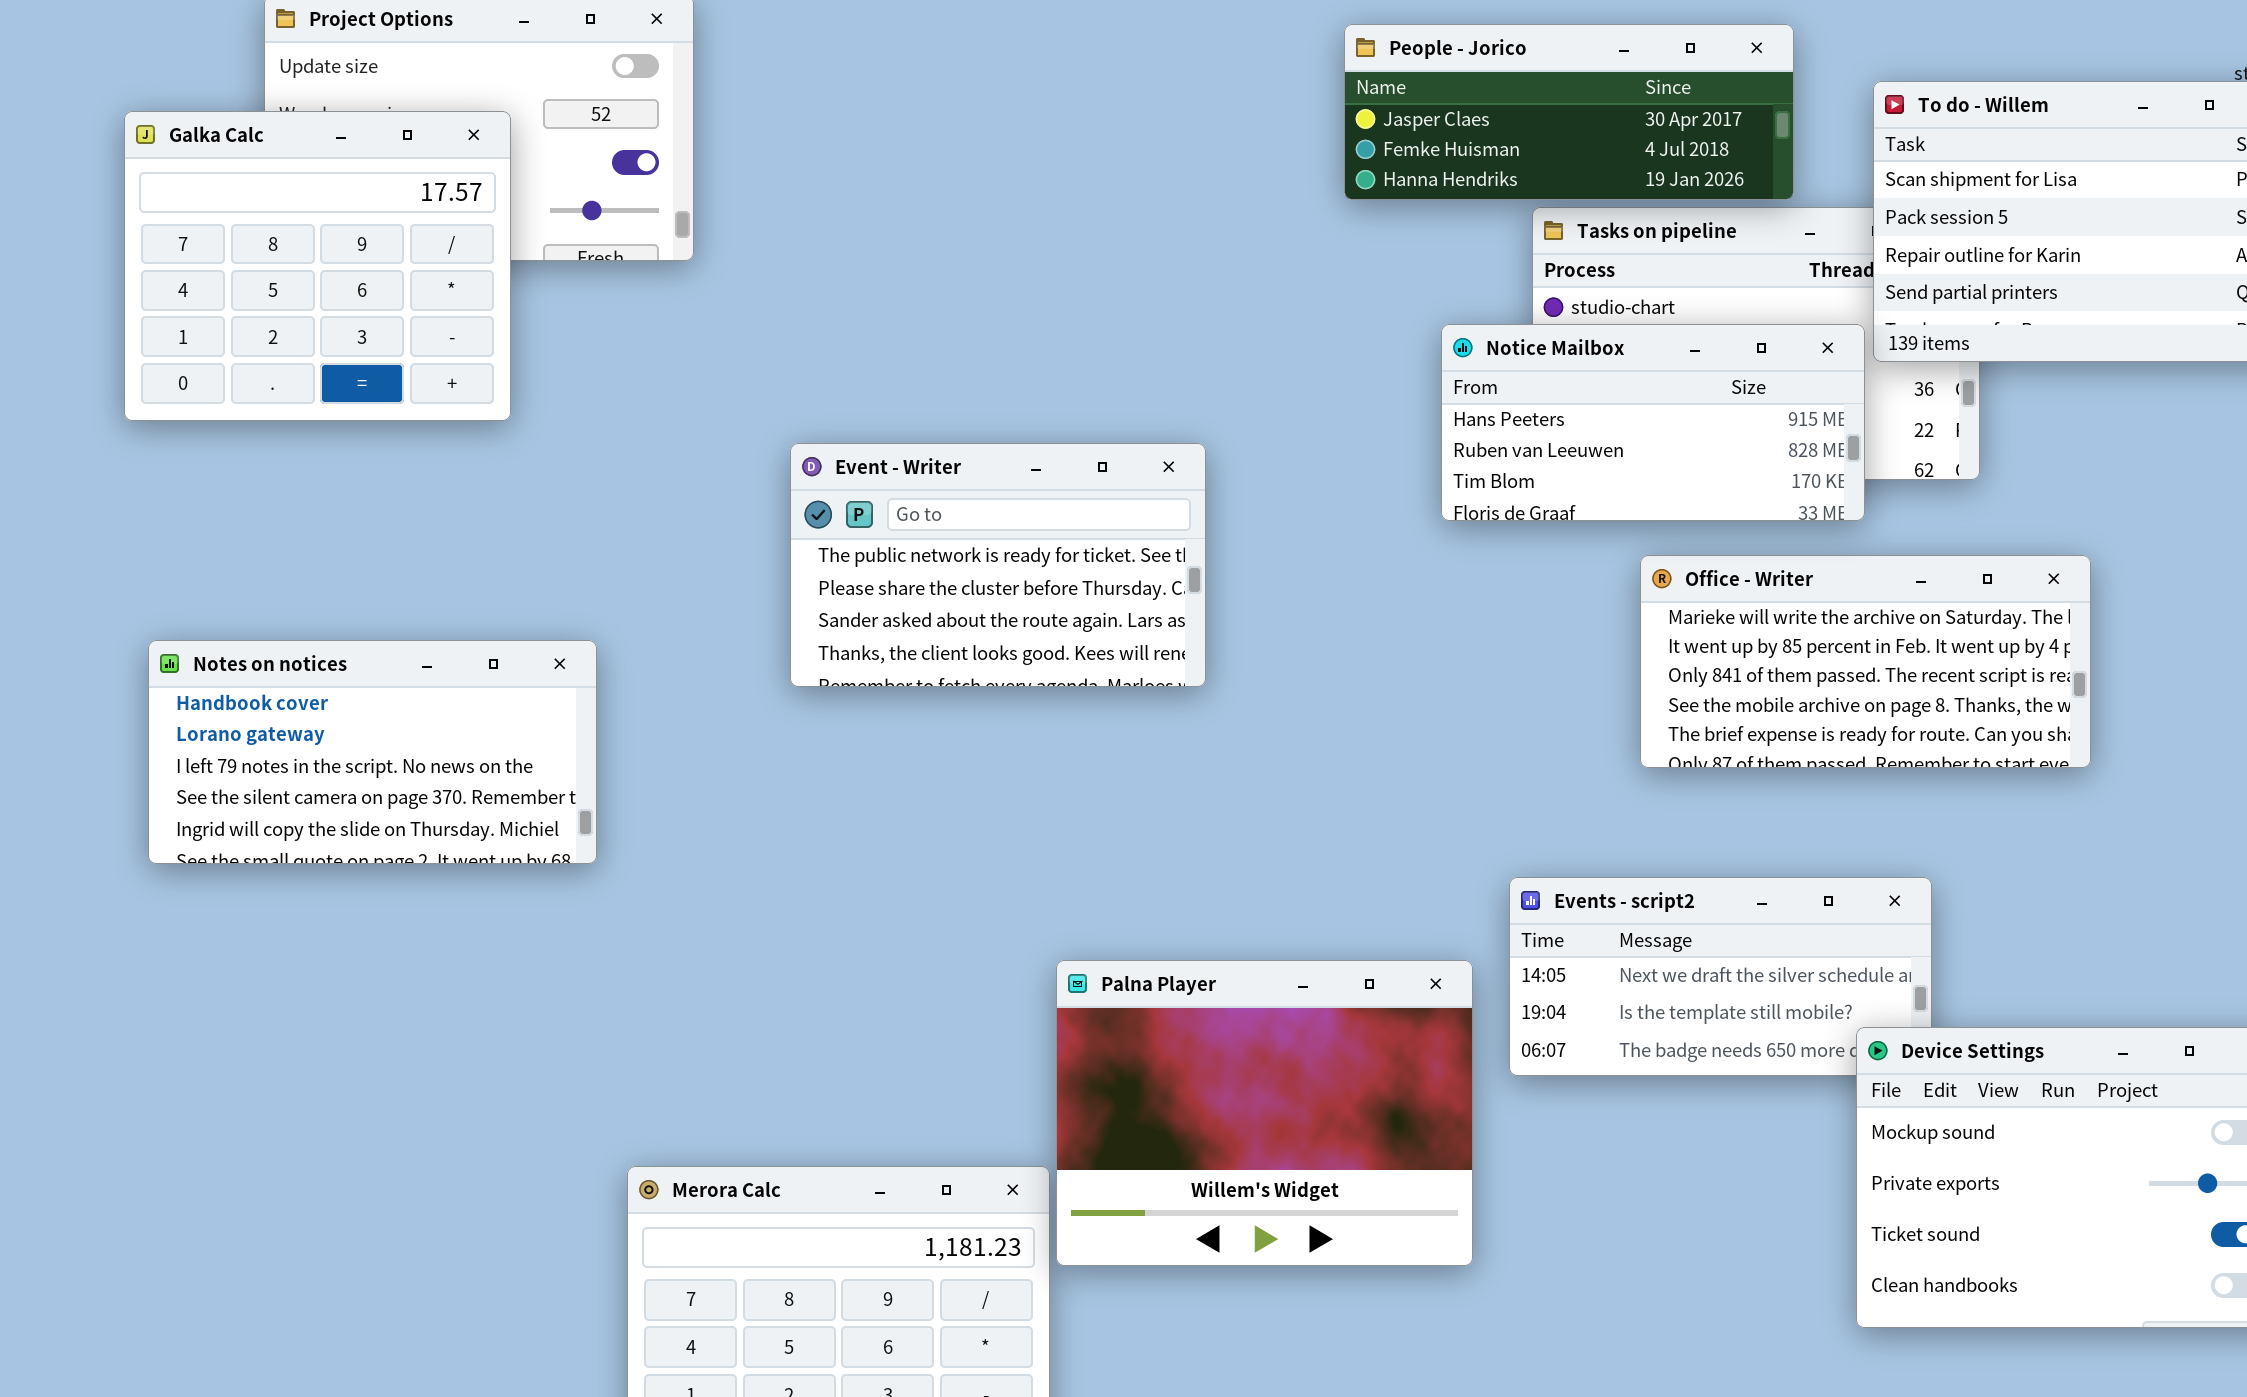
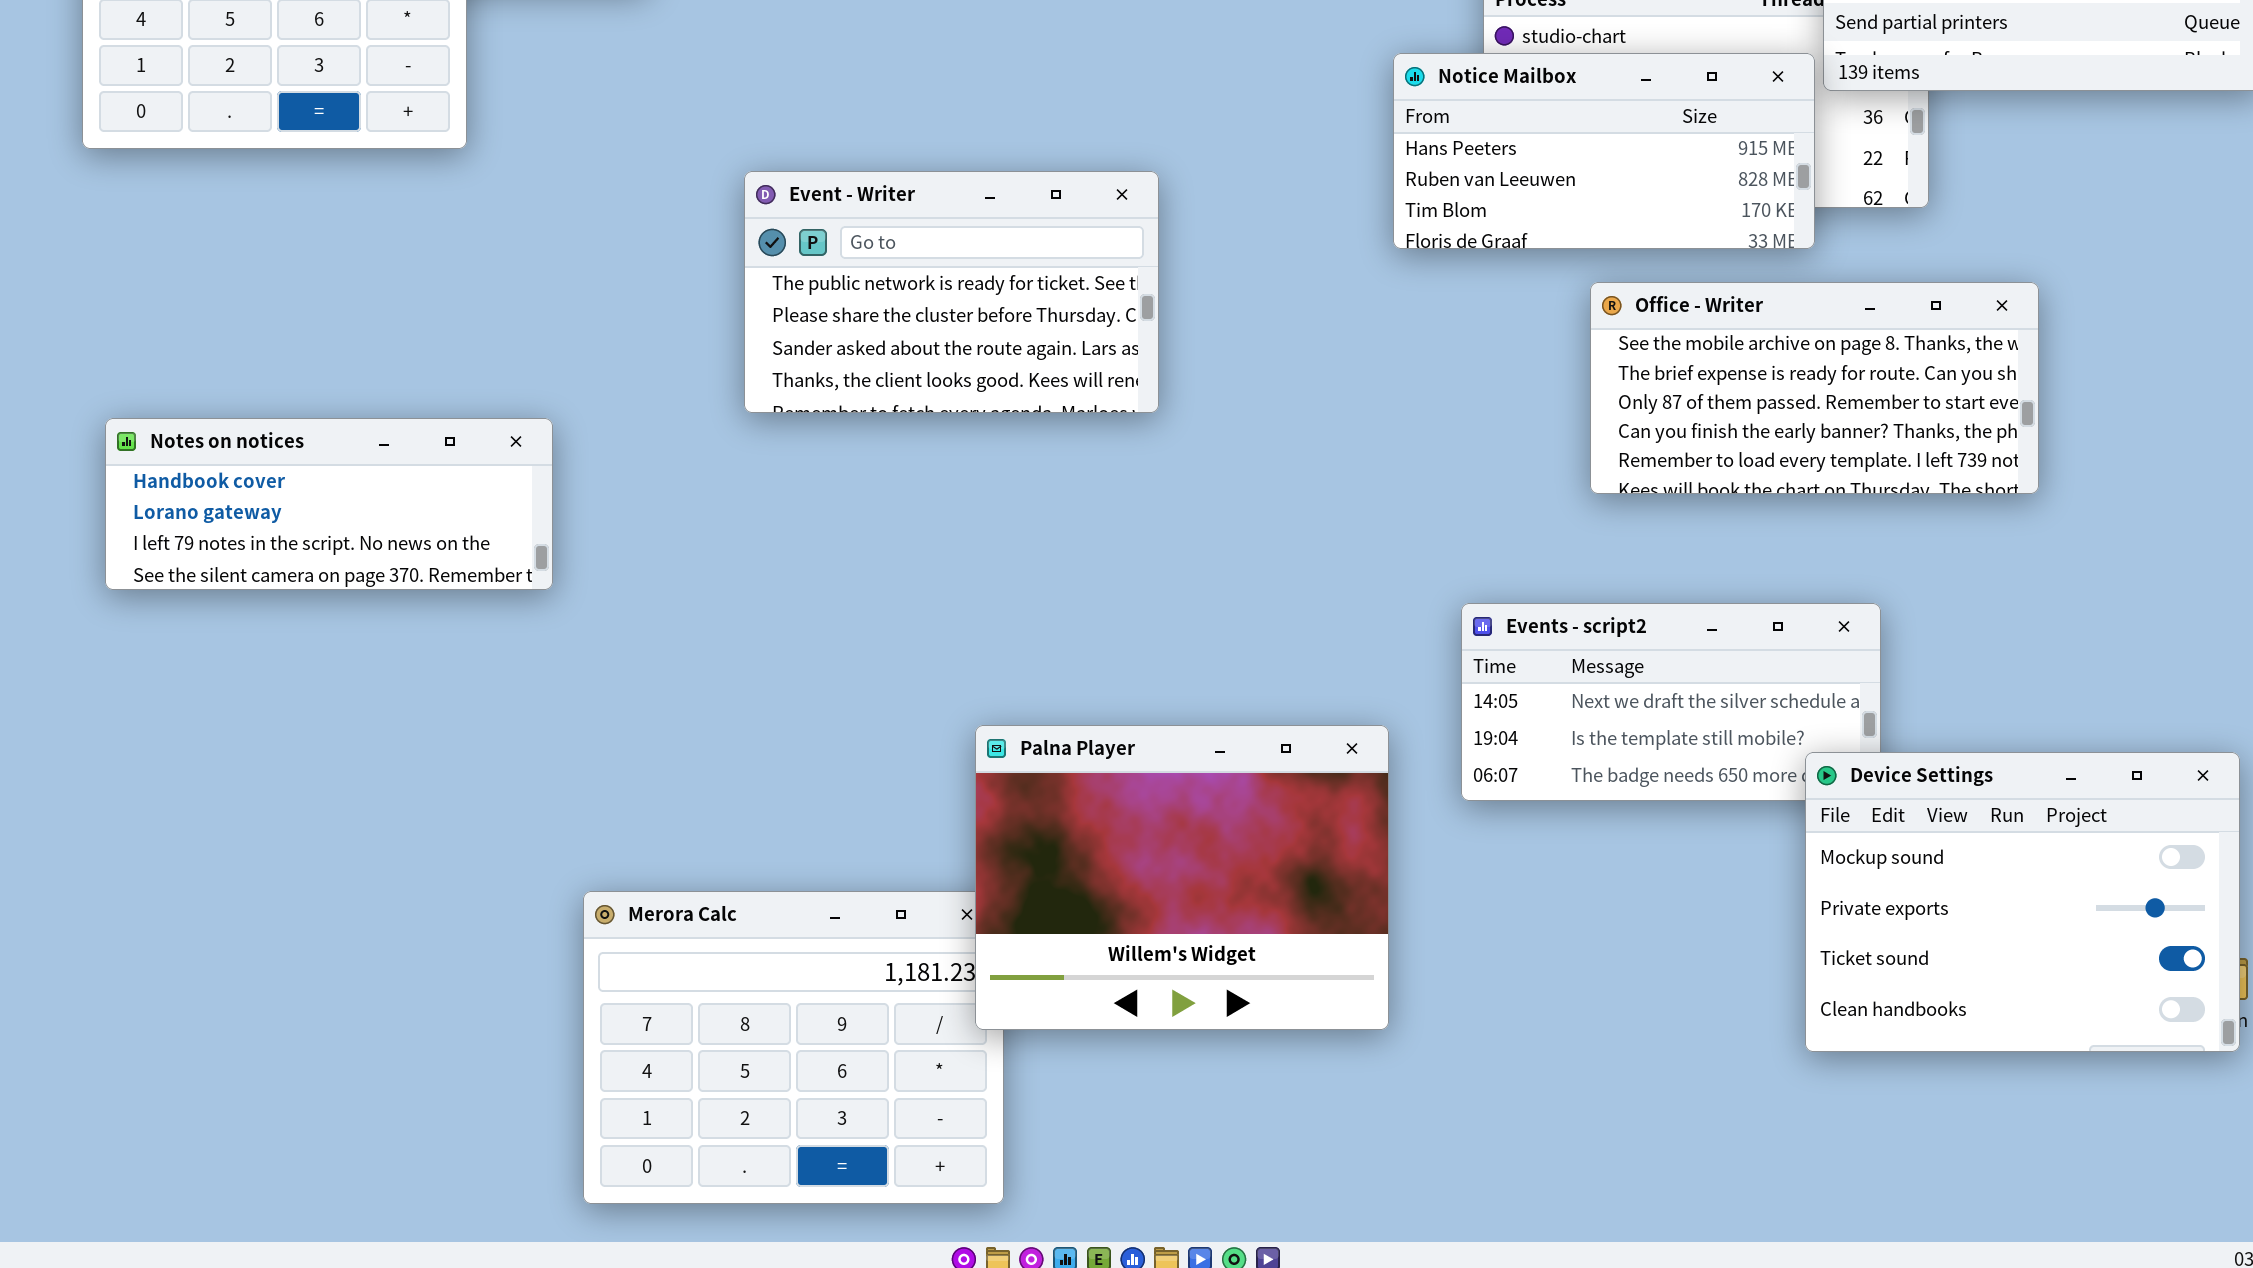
Office - Writer: [1640,555,2091,768] -> [1590,282,2039,494], scrolled down 3 rows
Notes on notices: [148,640,597,864] -> [105,418,553,590], resized
Palna Player: [1056,960,1473,1266] -> [975,725,1389,1030], moved

